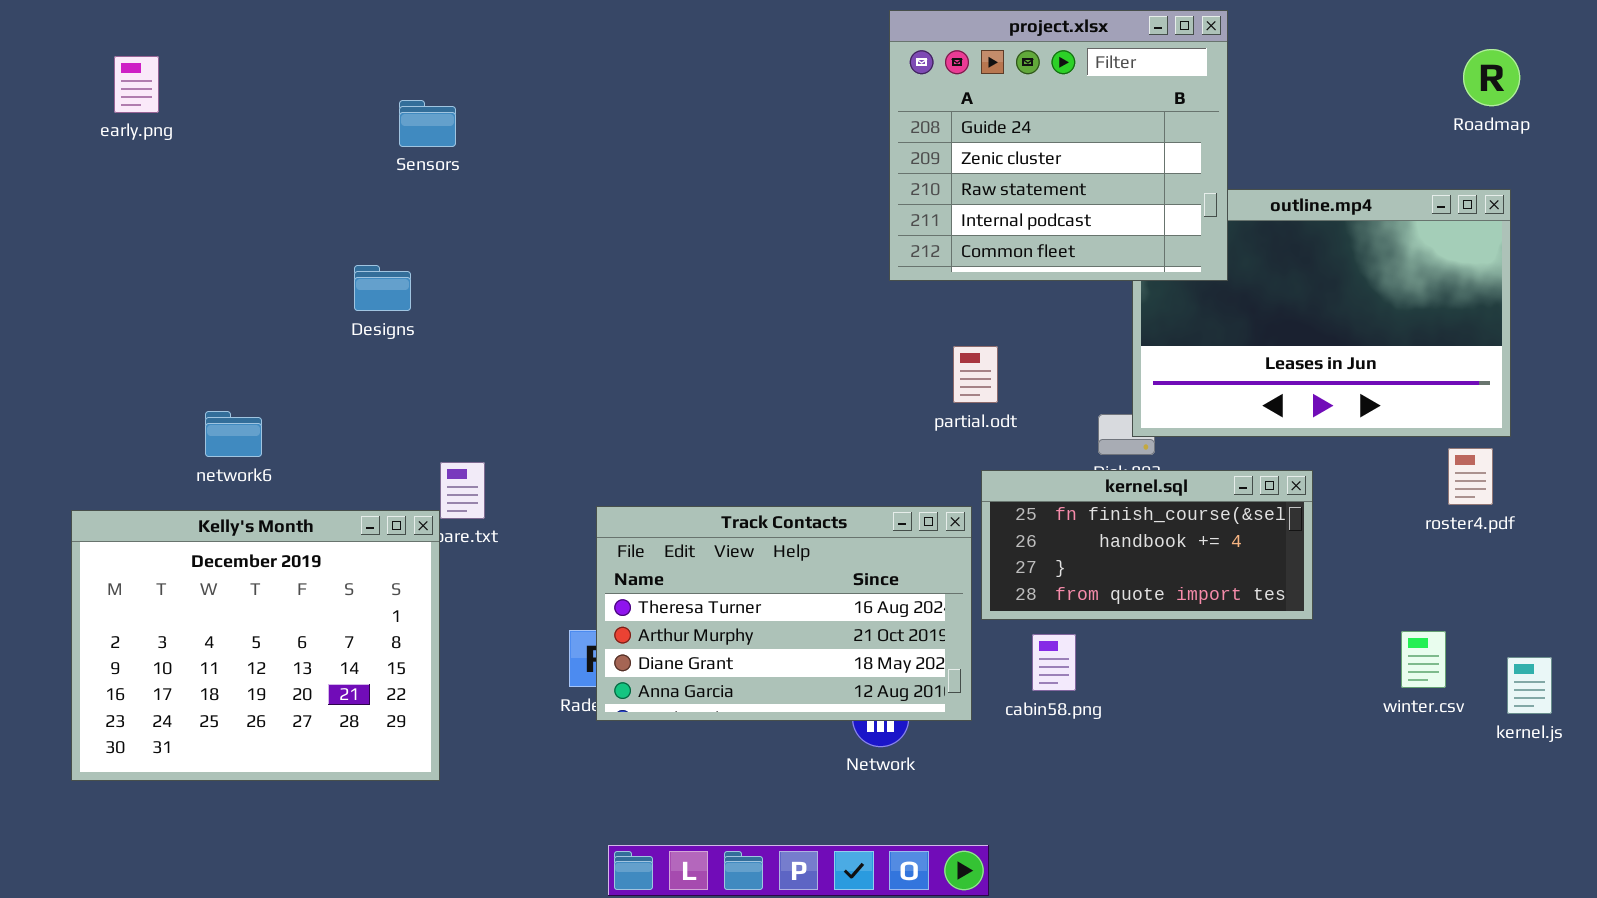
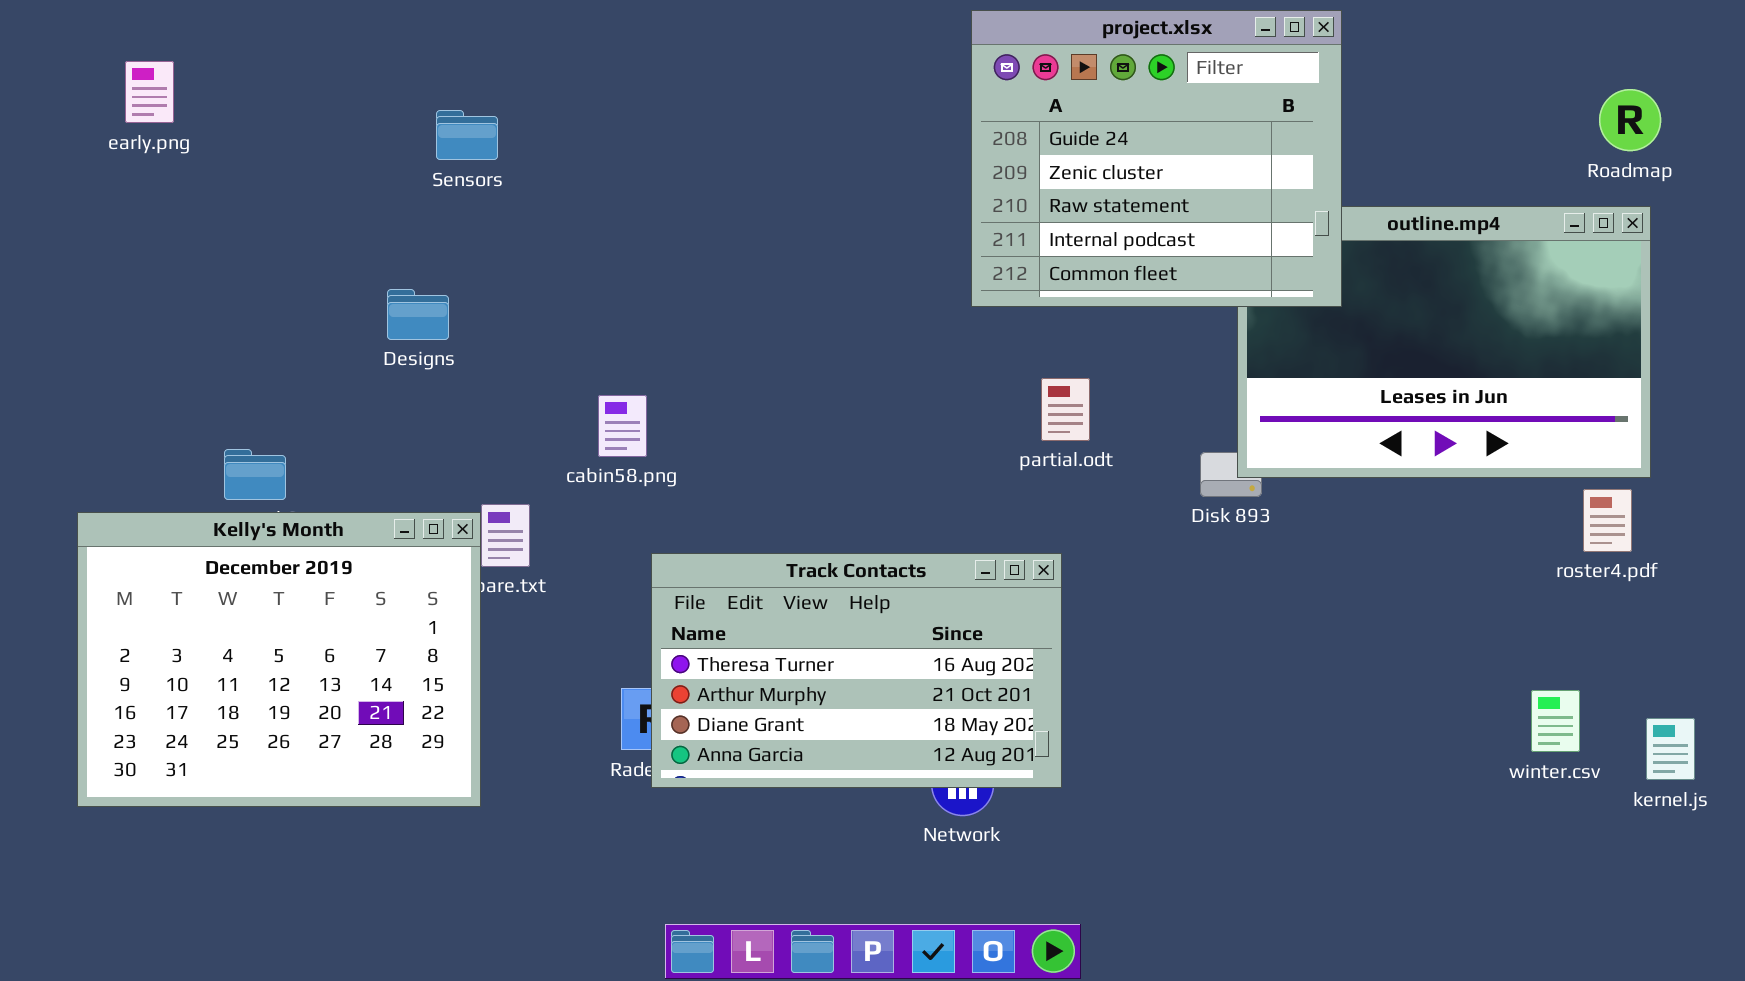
Roadmap: [1463,49,1520,106] -> [1599,89,1661,151], moved
kernel.sql: [981,470,1313,620] -> none, closed
Kelly's Month: [71,510,440,781] -> [77,512,481,807], moved
cabin58.png: [1032,634,1076,691] -> [598,395,647,457], moved

